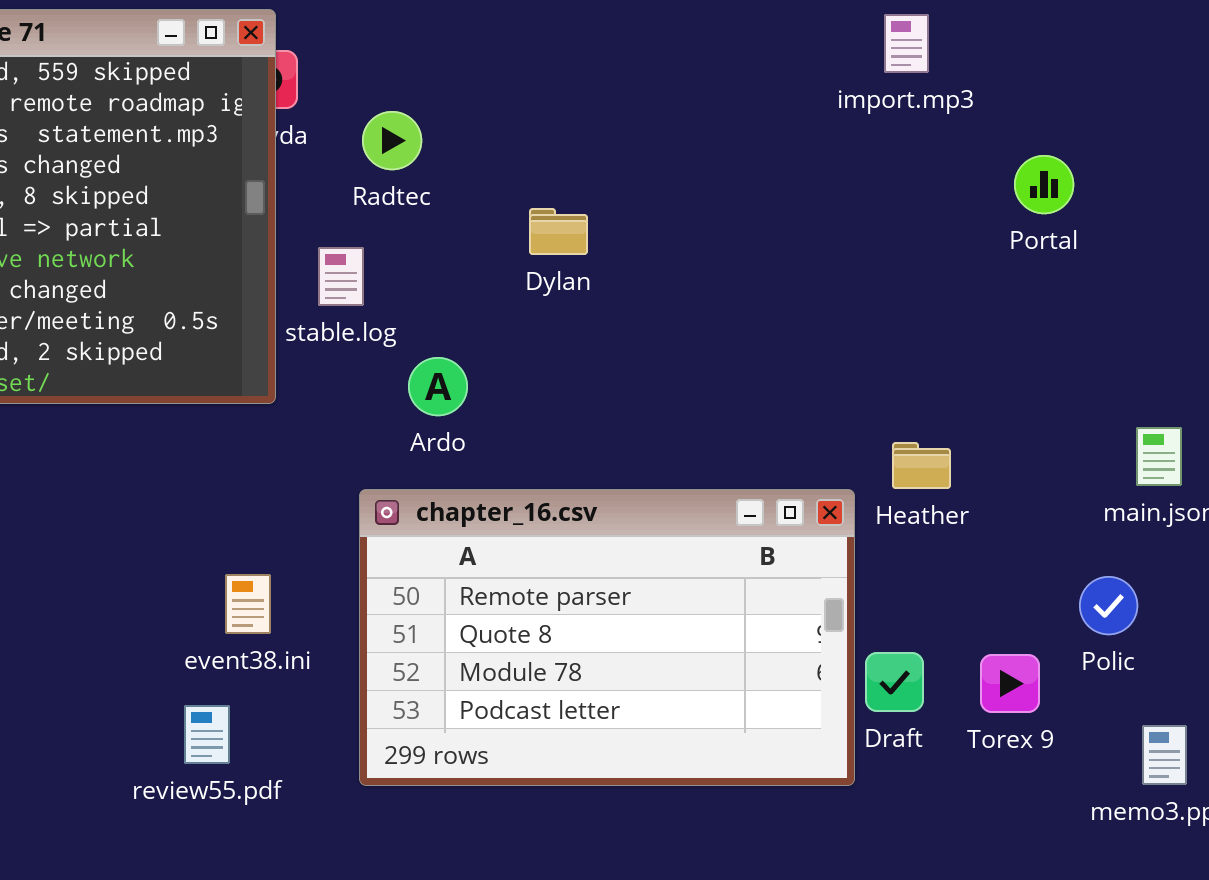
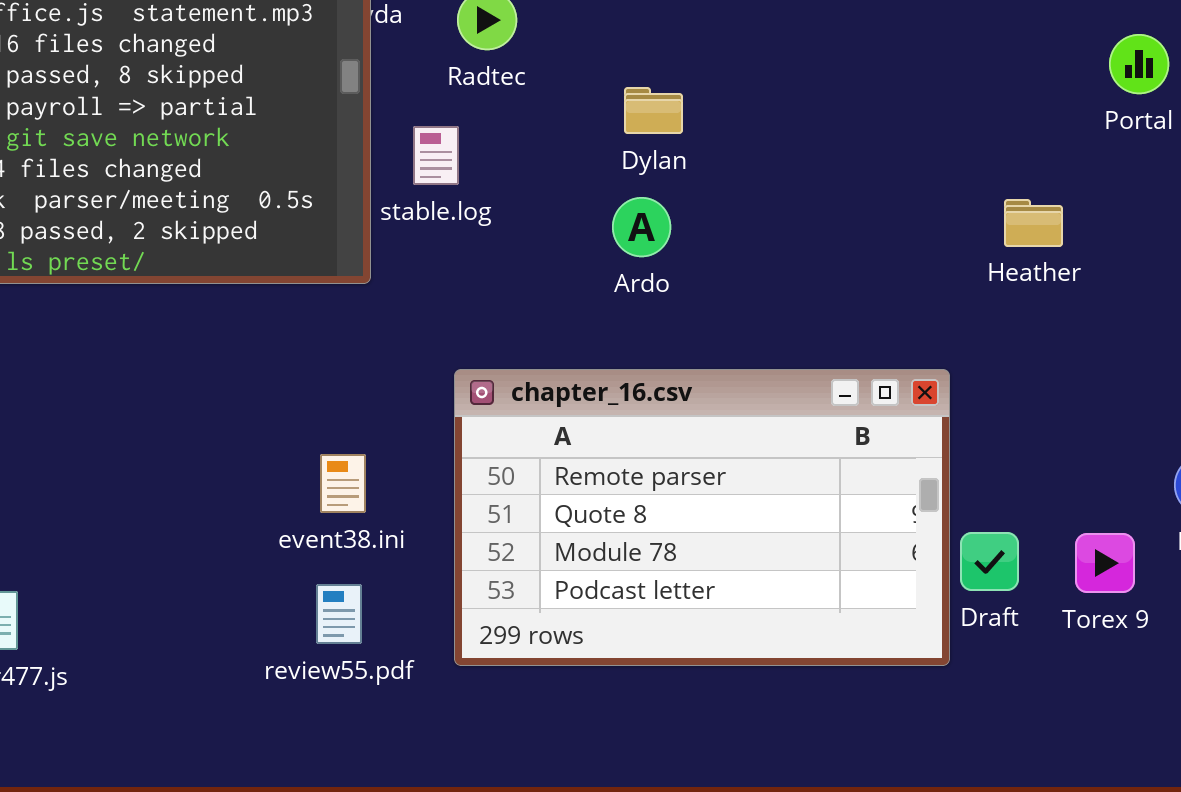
Ardo: [408,357,468,416] -> [612,197,671,257], moved
Heather: [892,442,951,489] -> [1004,199,1063,247], moved
review55.pdf: [184,705,230,764] -> [316,584,362,644], moved

